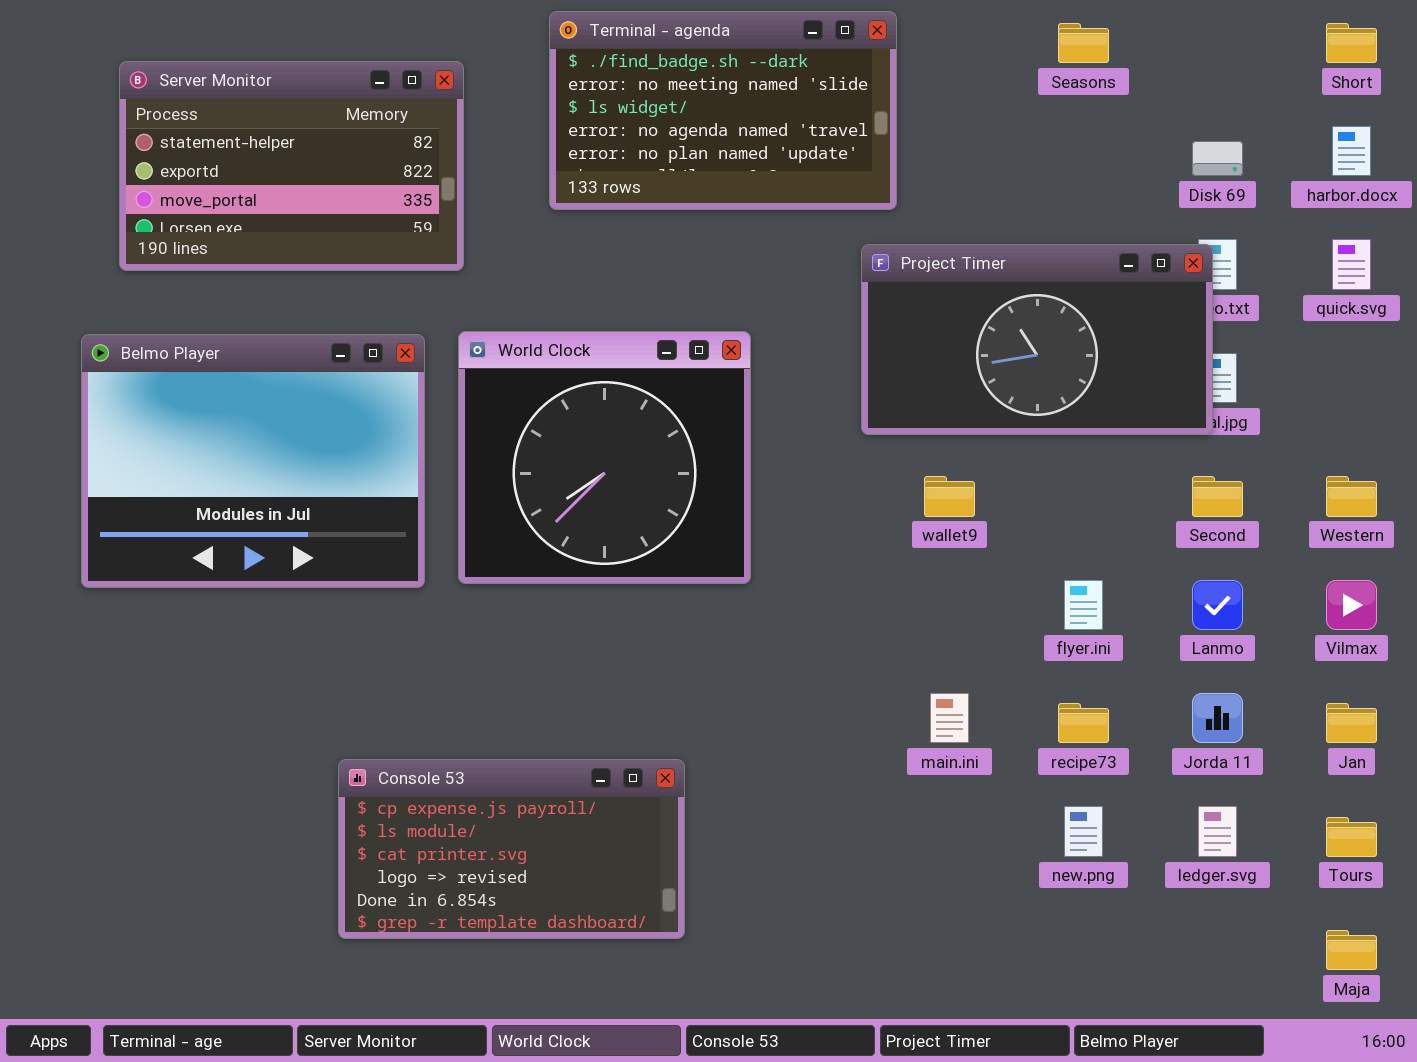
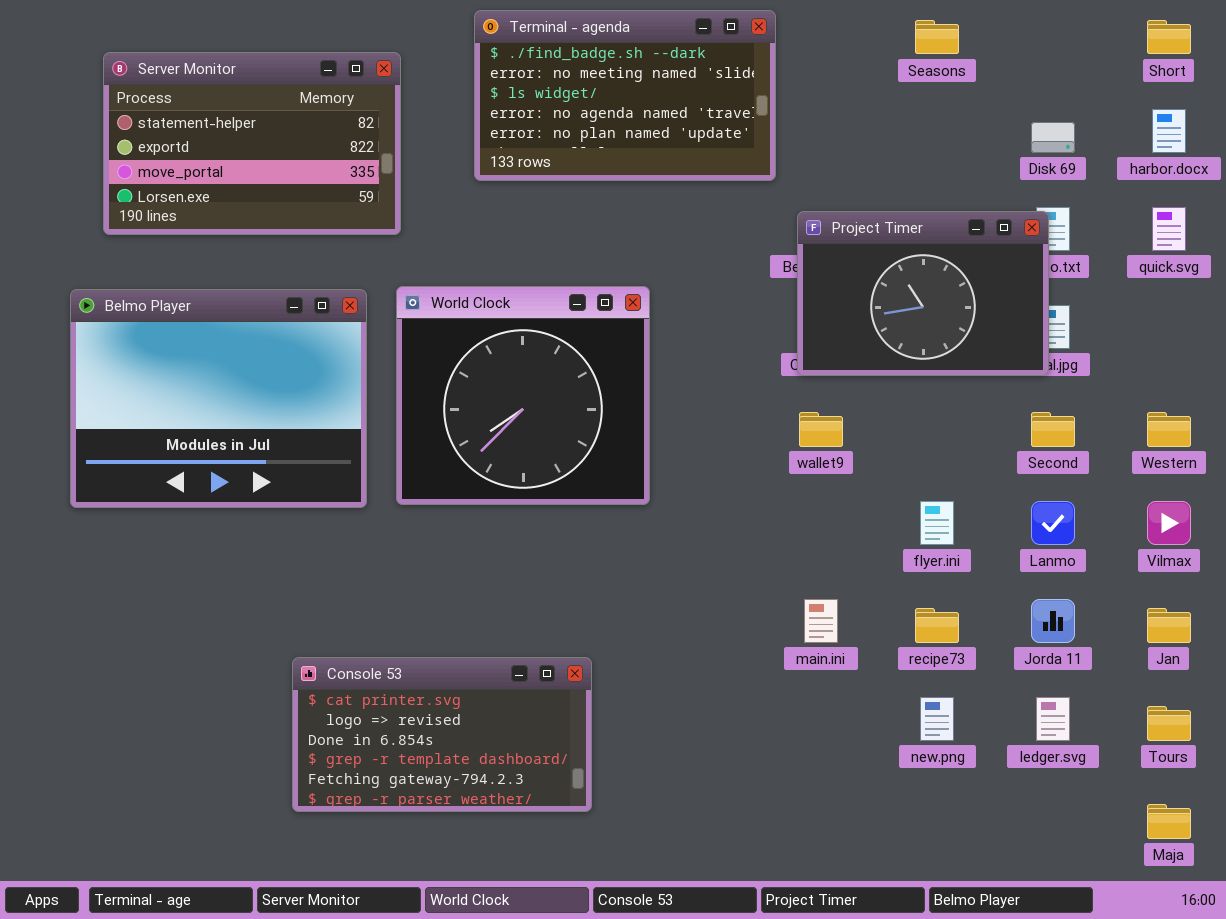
Project Timer: [861,244,1213,435] -> [797,211,1049,376], resized
Console 53: [338,759,685,939] -> [292,657,592,812], scrolled down 2 rows

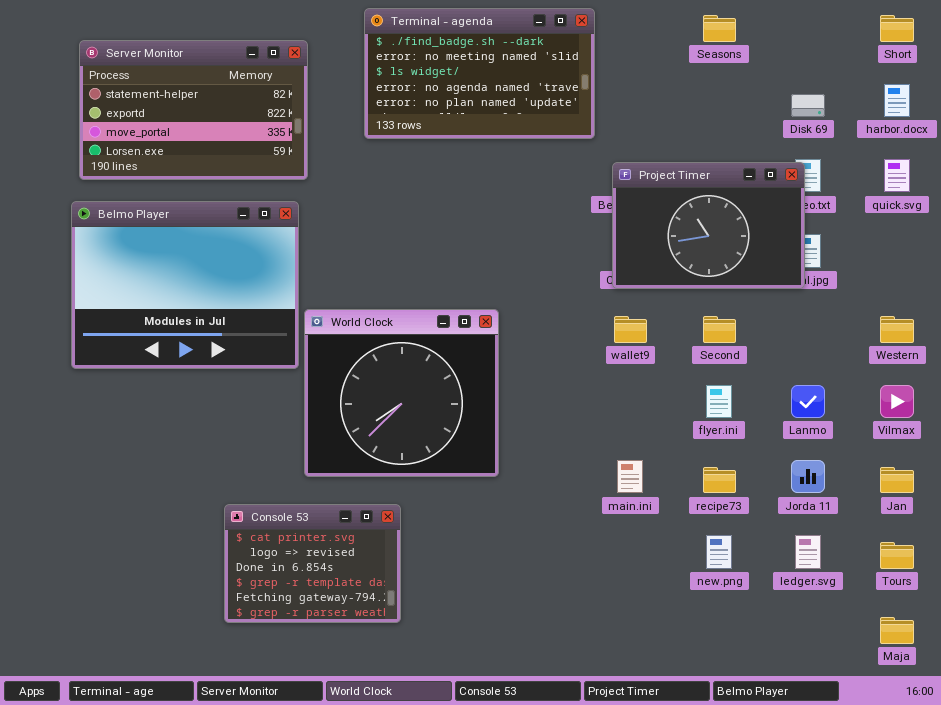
World Clock: [396,286,650,505] -> [304,309,499,477], moved
Belmo Player: [70,289,367,508] -> [71,201,299,369], moved
Second: [1031,412,1075,447] -> [703,316,736,343], moved
Console 53: [292,657,592,812] -> [224,504,401,623], resized

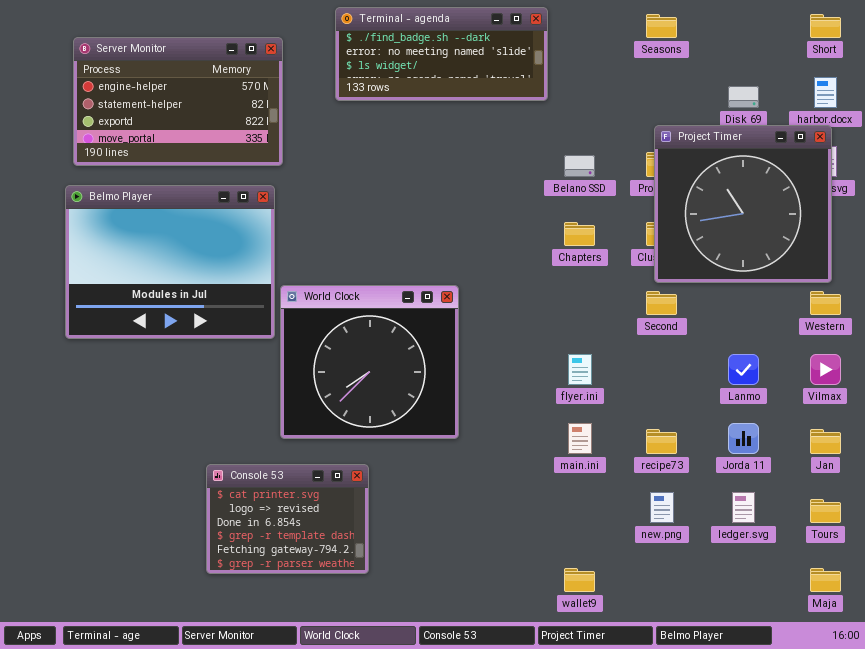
Terminal - agenda: [364,8,595,139] -> [335,7,548,101], resized
Server Monitor: [79,40,308,180] -> [73,37,283,166], scrolled up 1 row
Project Timer: [612,162,805,289] -> [654,125,832,283], moved, resized
wallet9: [614,316,647,343] -> [564,568,595,592], moved
flyer.ini: [706,385,732,418] -> [568,354,592,385], moved

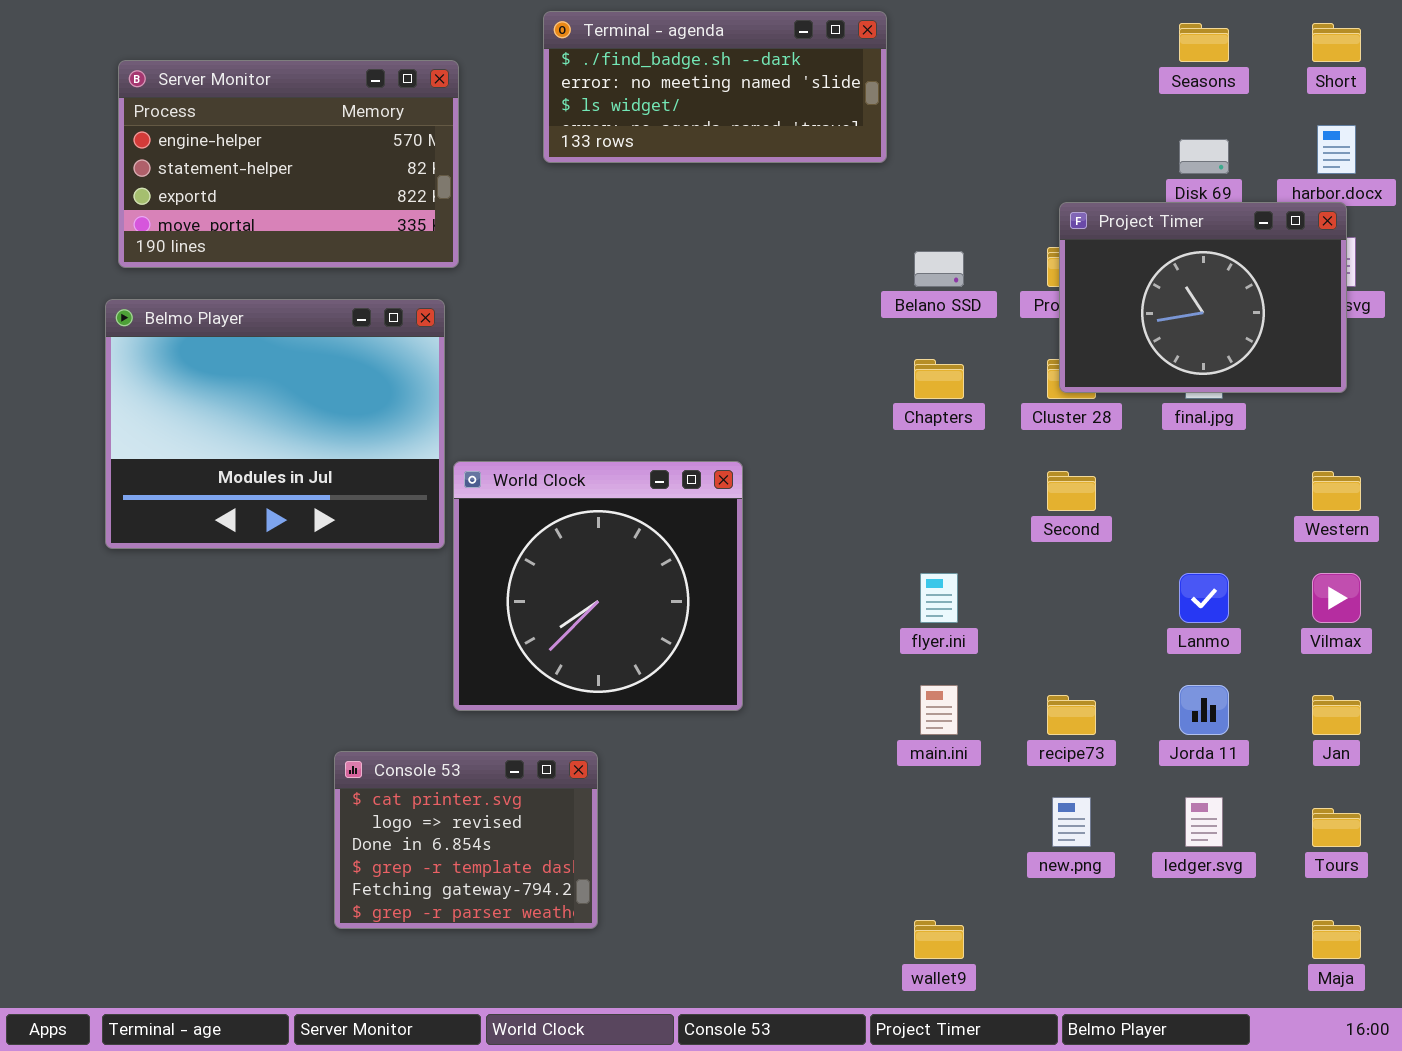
Seasons: [646,14,677,38] -> [1179,23,1229,62], moved
Project Timer: [654,125,832,283] -> [1059,202,1347,393], resized

